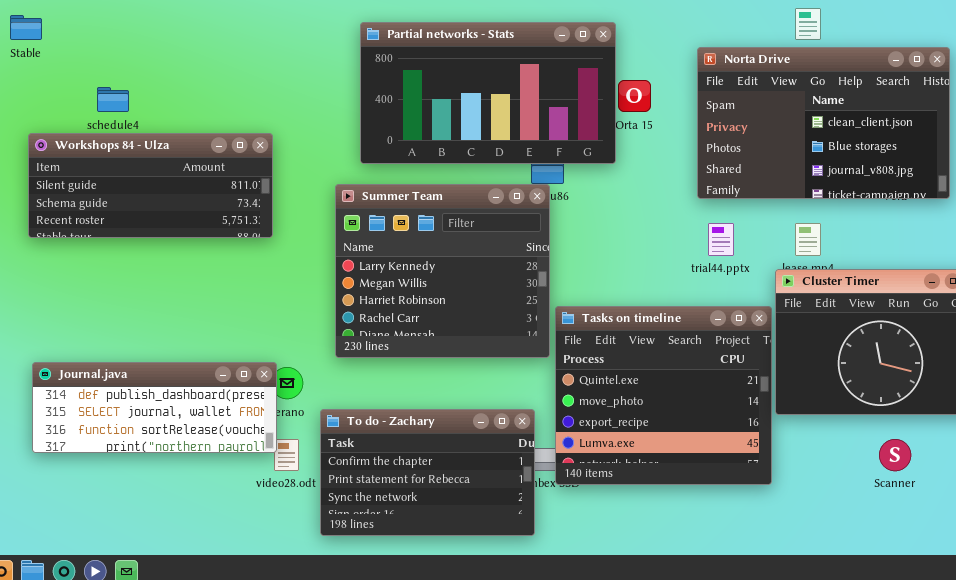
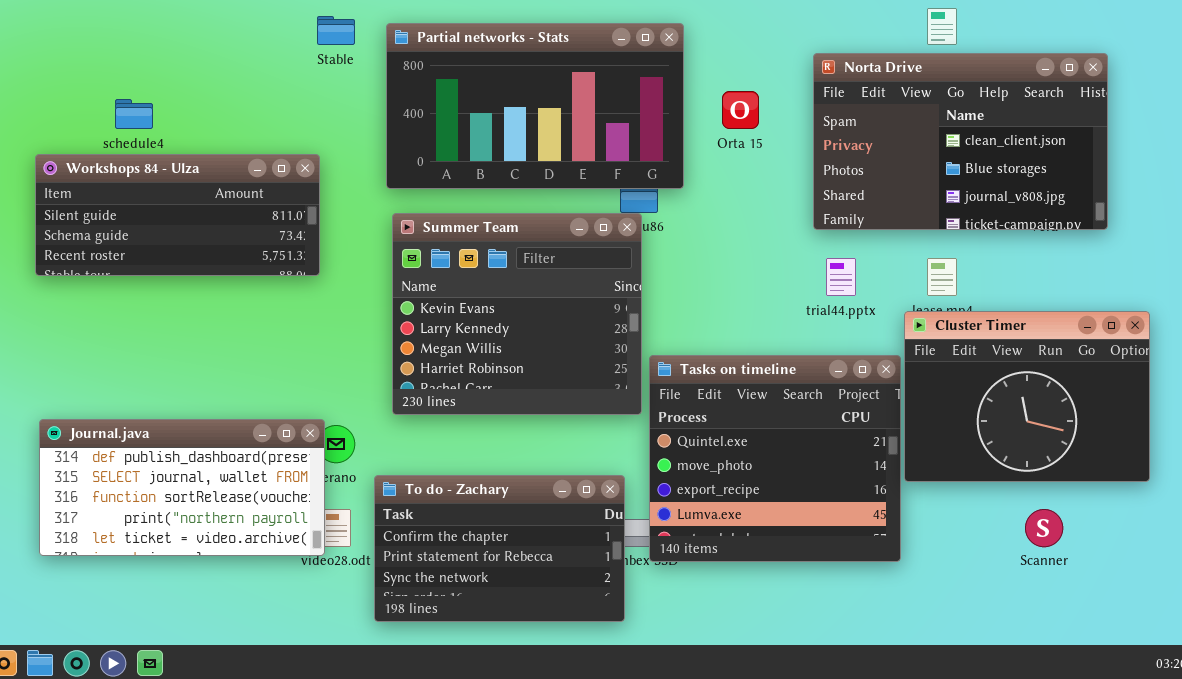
Stable: [10,15,42,40] -> [317,16,355,45], moved
Partial networks - Stats: [360,22,616,164] -> [386,23,684,189], moved
Summer Team: [335,184,550,358] -> [392,213,642,415], scrolled up 1 row
Journal.java: [32,362,277,453] -> [39,419,325,556], resized

